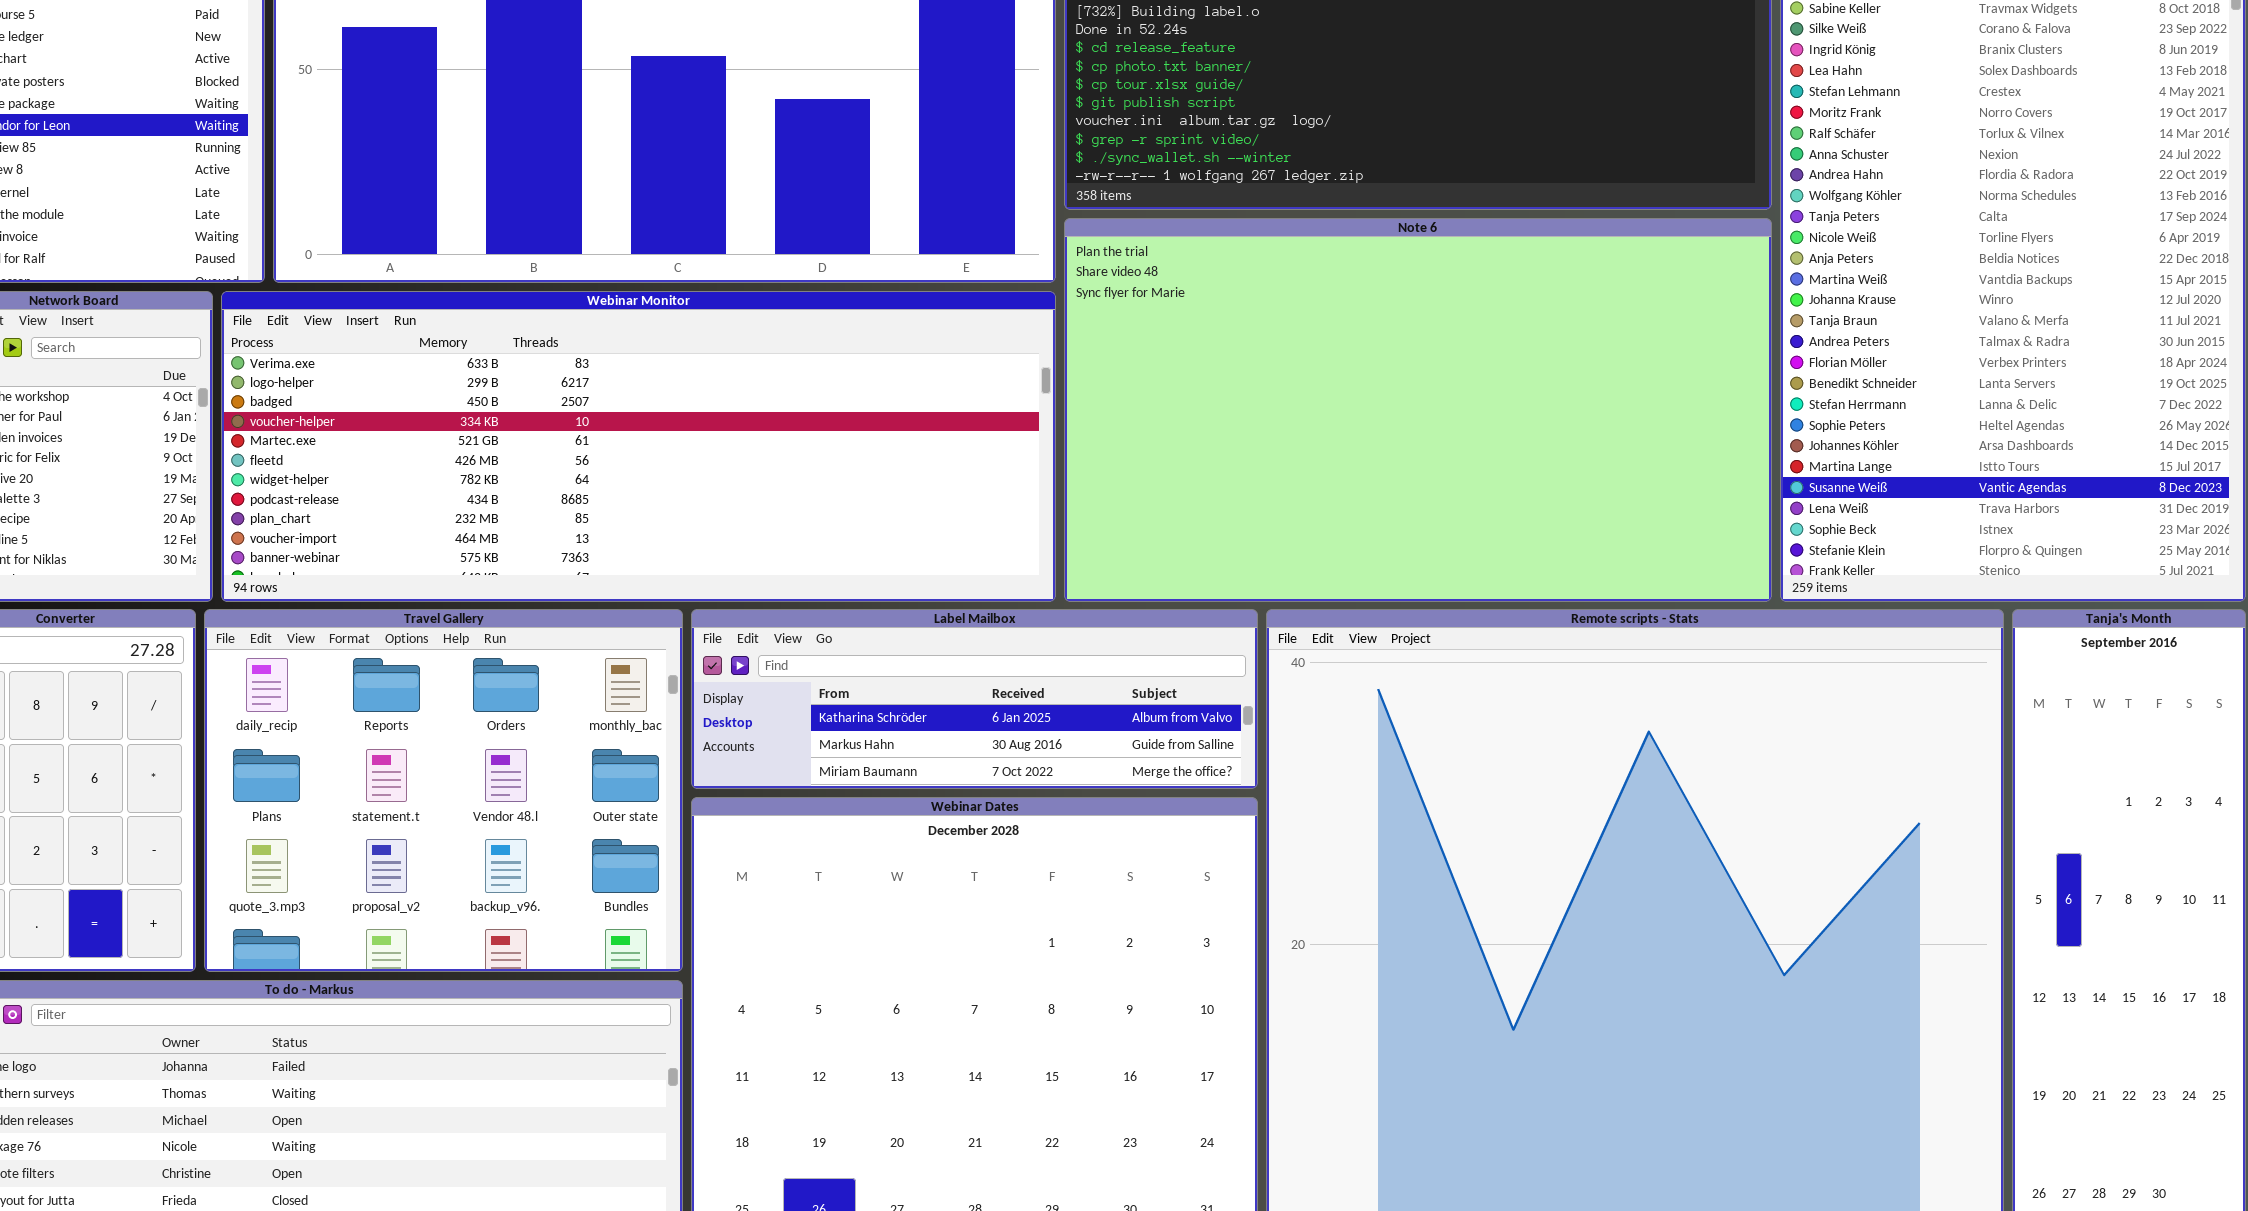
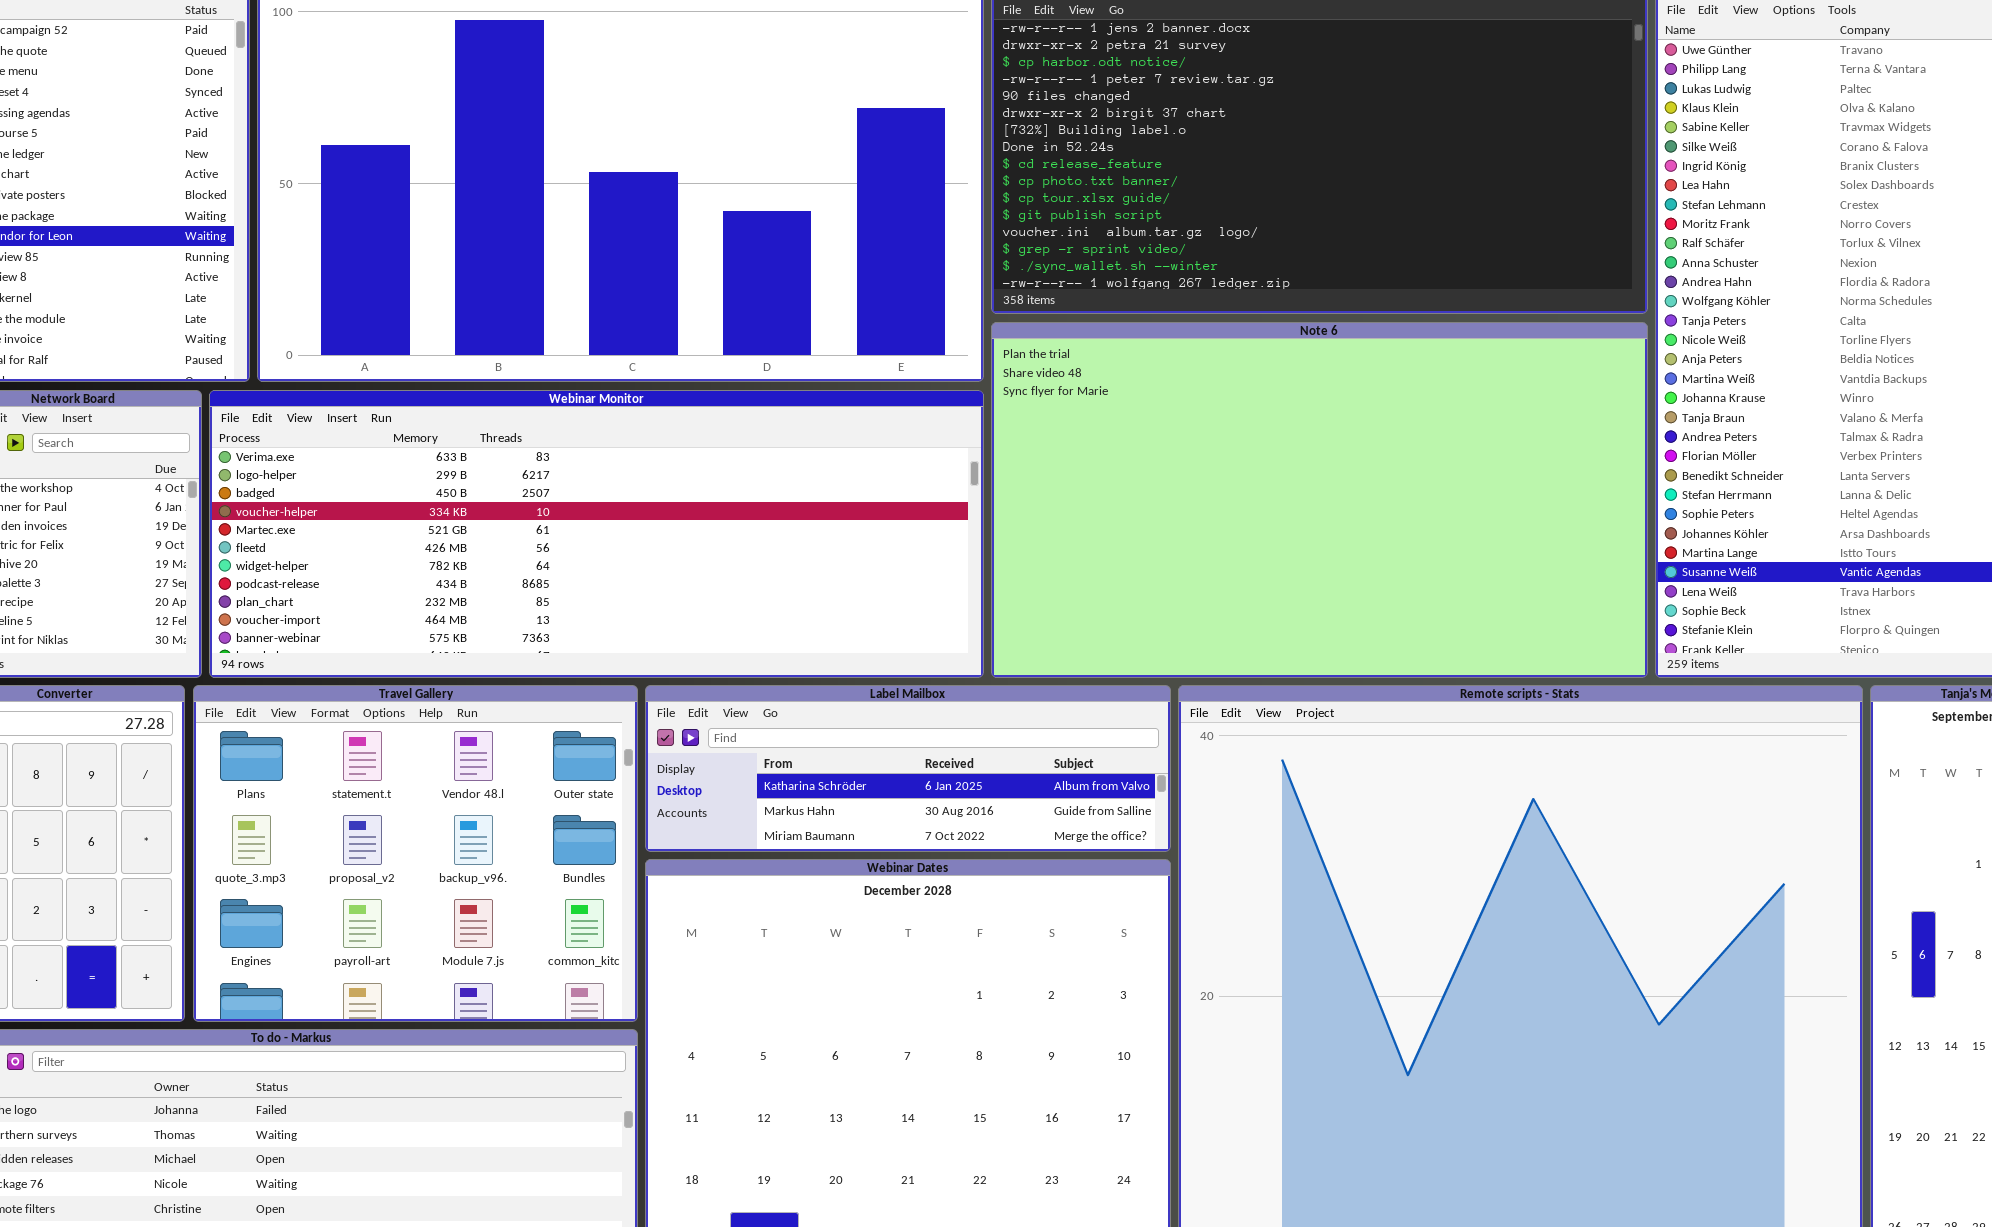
Travel Gallery: [204,609,683,972] -> [193,685,638,1022], scrolled down 1 row

